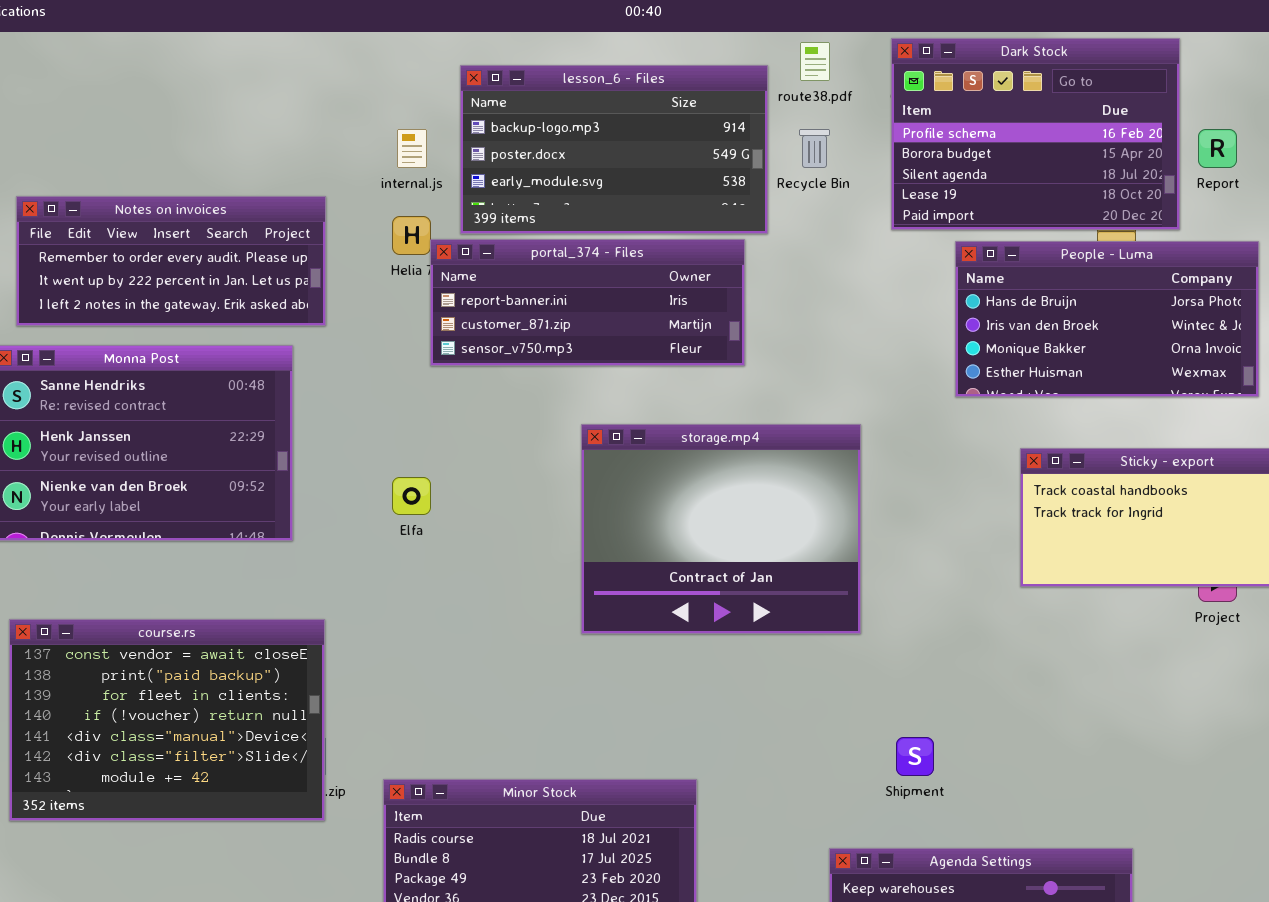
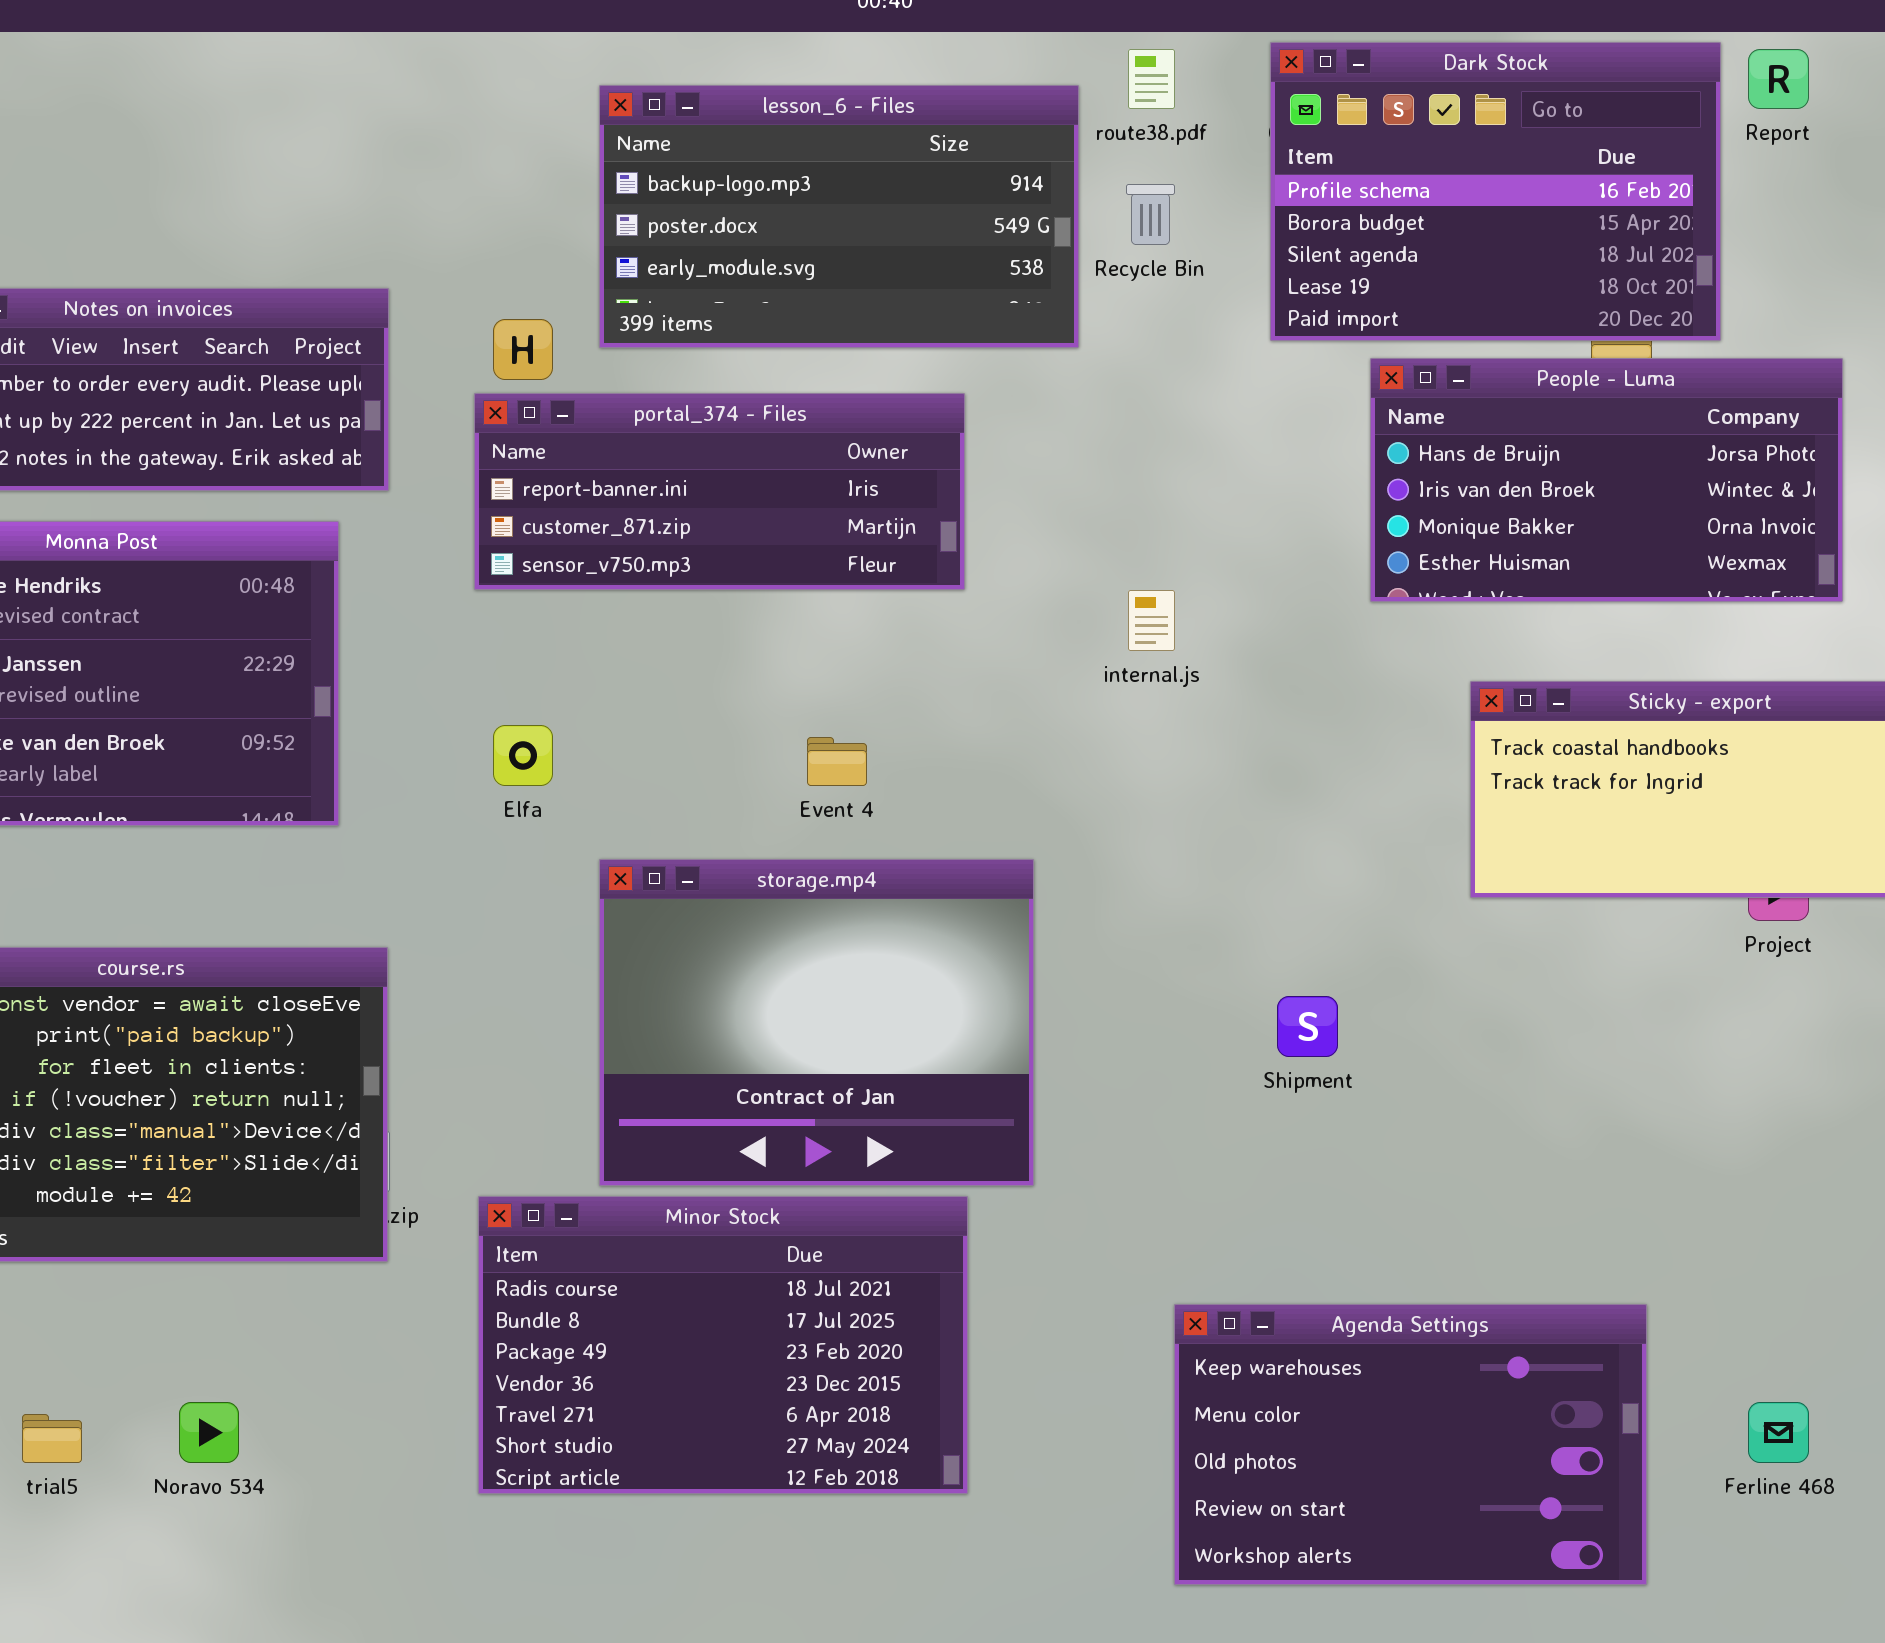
internal.js: [397,129,427,168] -> [1128,590,1175,651], moved
Report: [1198,129,1237,168] -> [1748,49,1809,109], moved
portal_374 - Files: [430,239,745,366] -> [474,393,965,590], moved
storage.mp4: [581,424,861,634] -> [599,859,1034,1186], moved
Shipment: [896,737,934,776] -> [1277,996,1338,1057], moved

